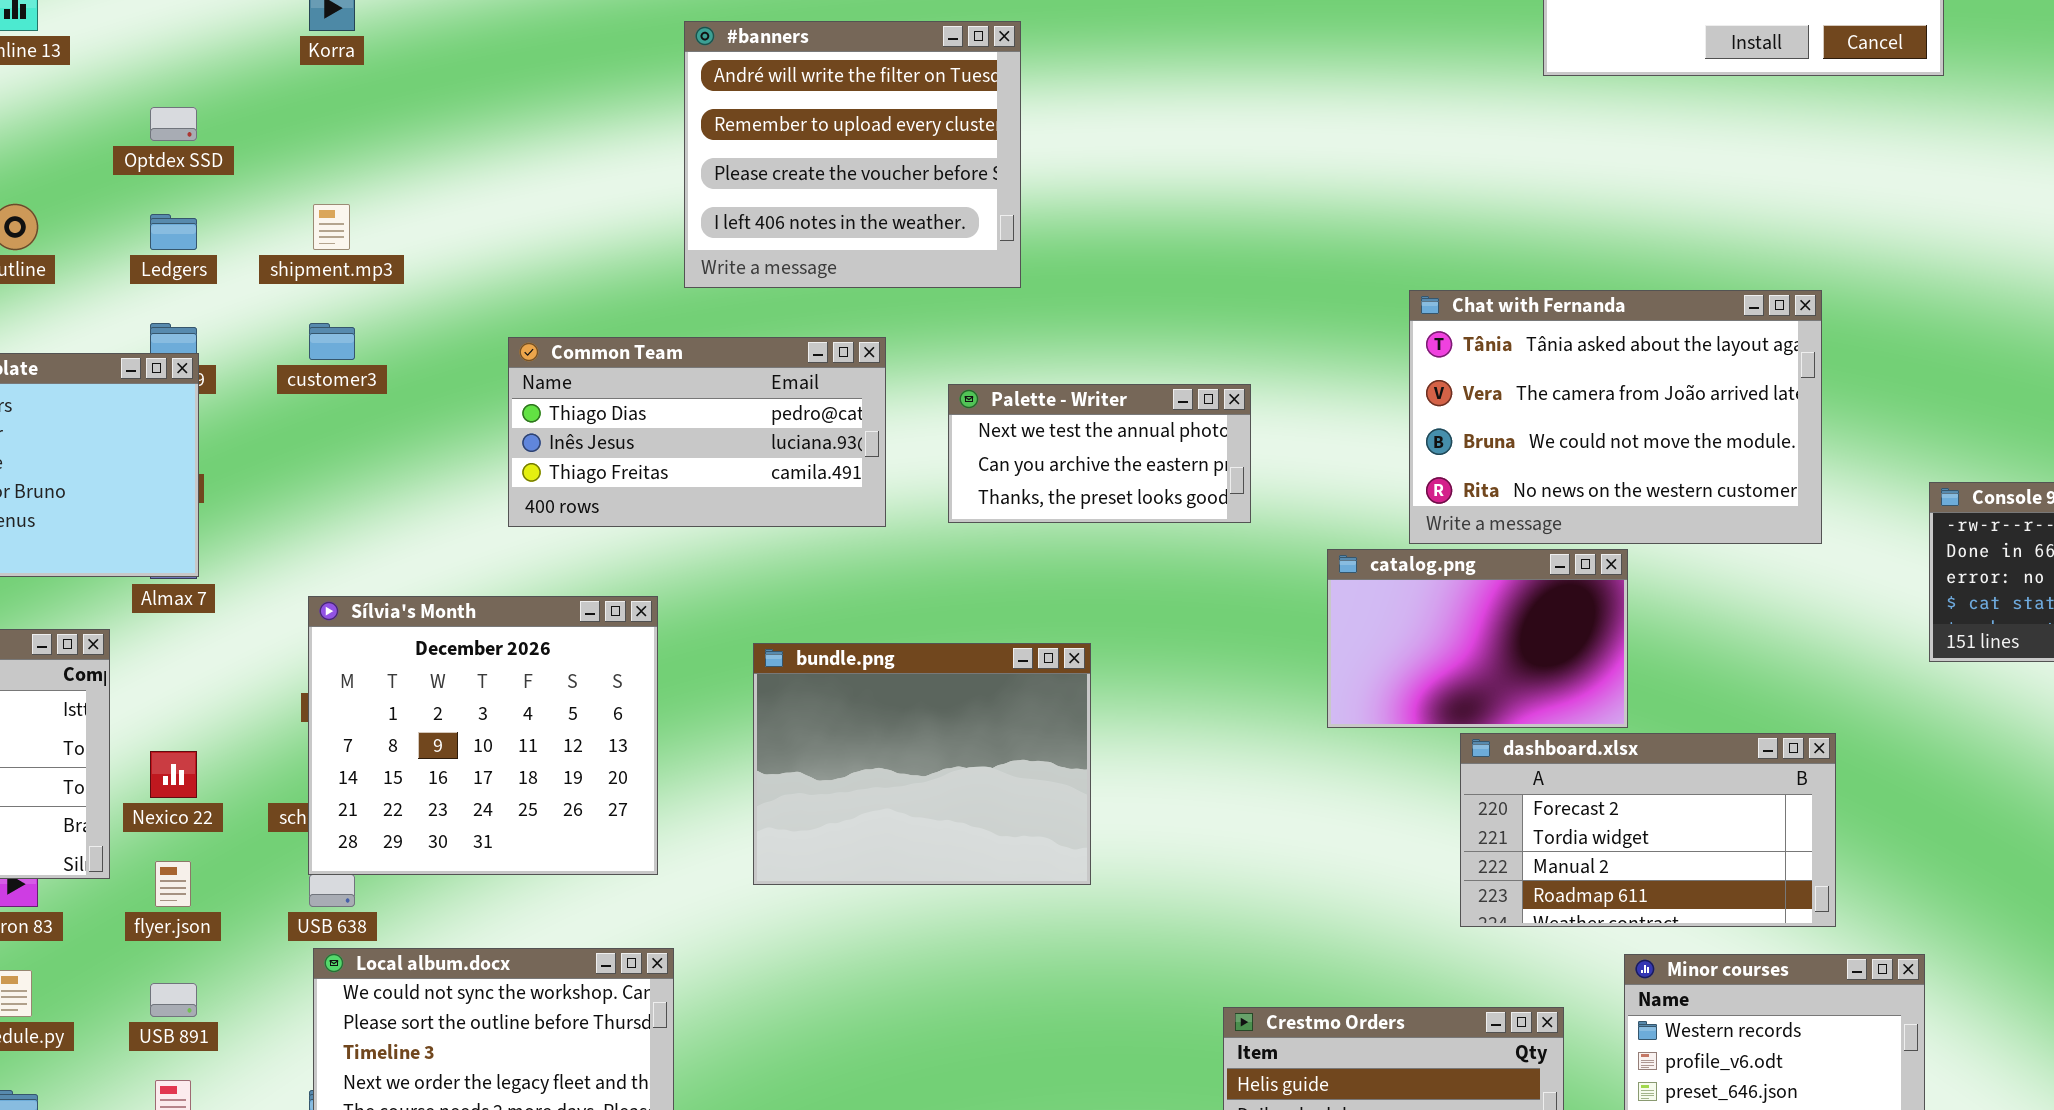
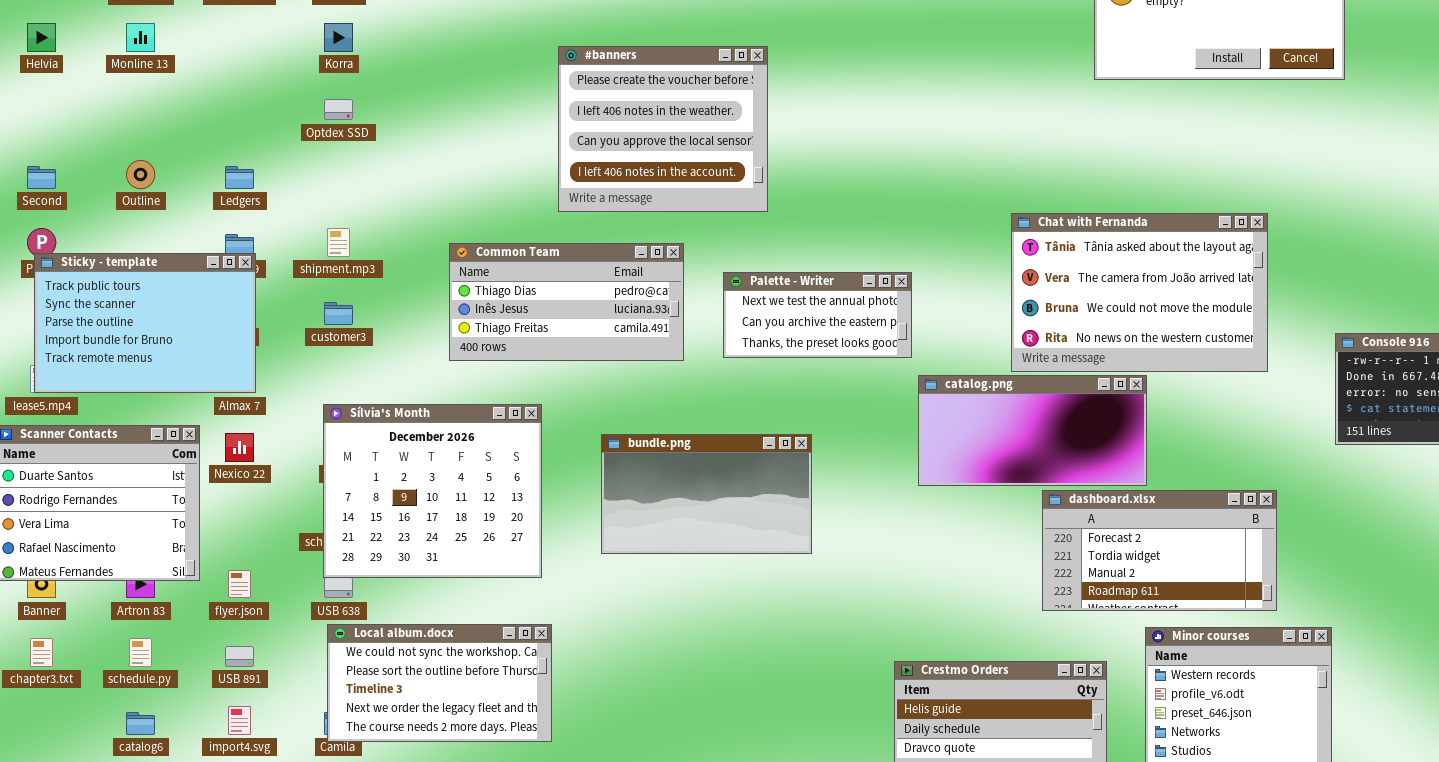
#banners: [684,21,1021,288] -> [558,46,768,212], scrolled down 2 rows
Optdex SSD: [150,107,197,141] -> [324,99,353,120], moved
shipment.mp3: [313,204,350,250] -> [327,228,350,257], moved
customer3: [309,323,355,360] -> [324,302,353,325], moved
catalog.png: [1327,549,1628,728] -> [918,375,1147,486], resized
bundle.png: [753,643,1091,885] -> [601,434,812,554], resized
Nexico 22: [150,751,197,798] -> [225,433,254,462], moved

